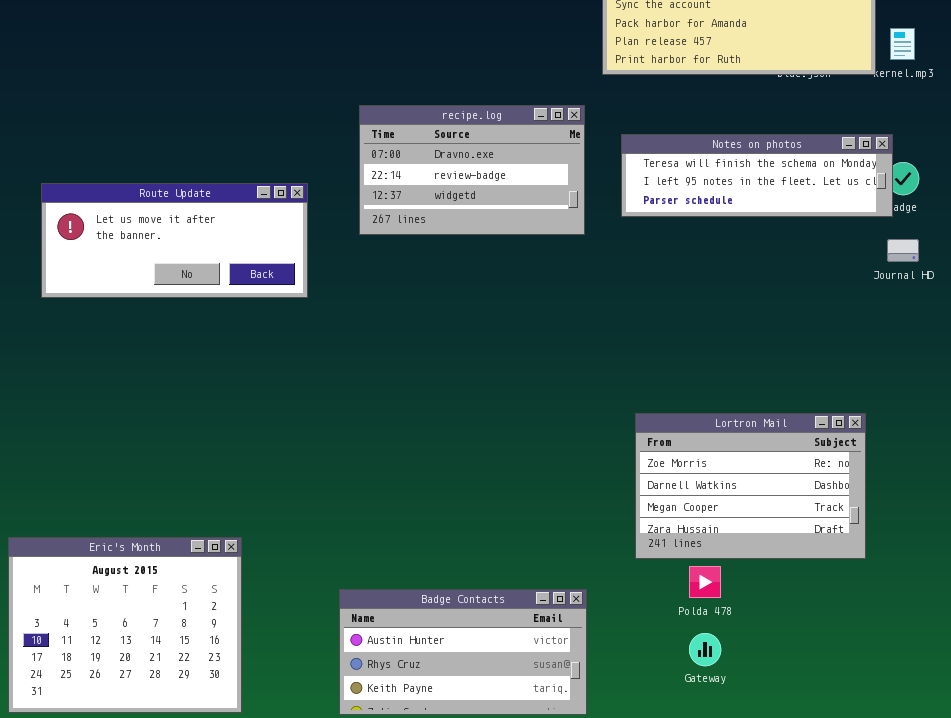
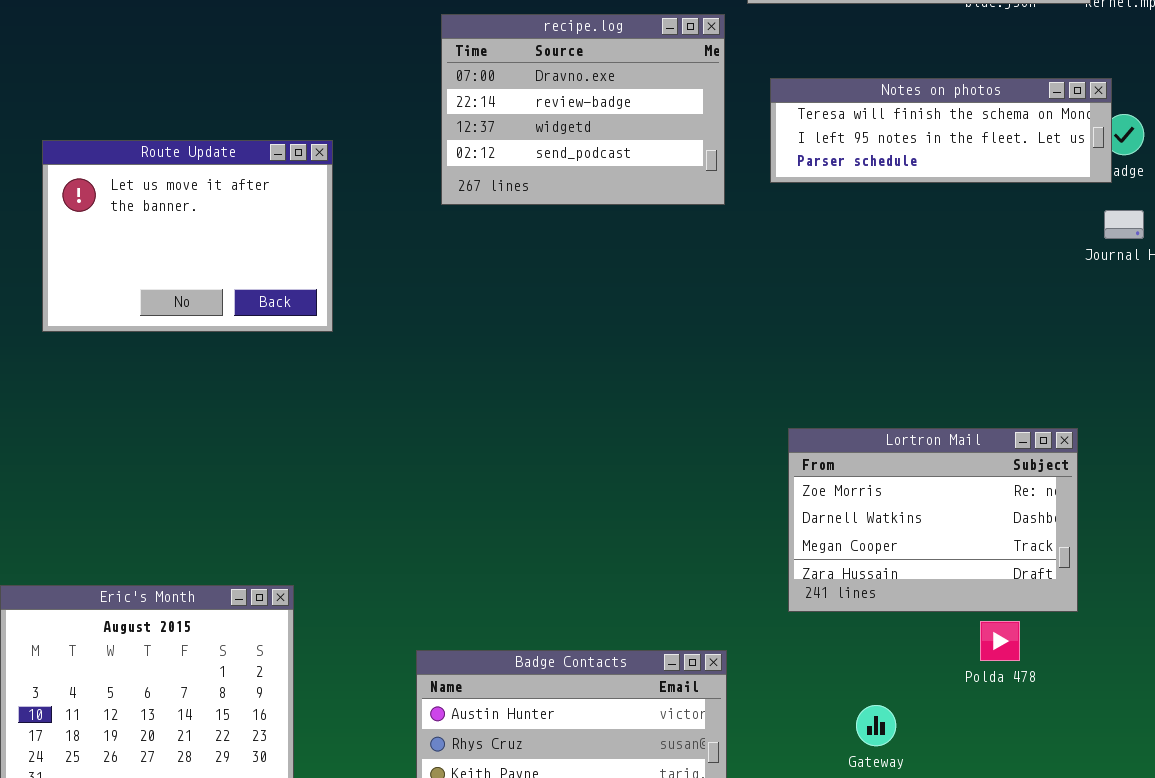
recipe.log: [359,105,585,235] -> [441,14,725,205], resized
Route Update: [41,183,308,298] -> [42,140,333,332], resized
Polda 478: [689,566,721,598] -> [980,621,1020,661], moved

